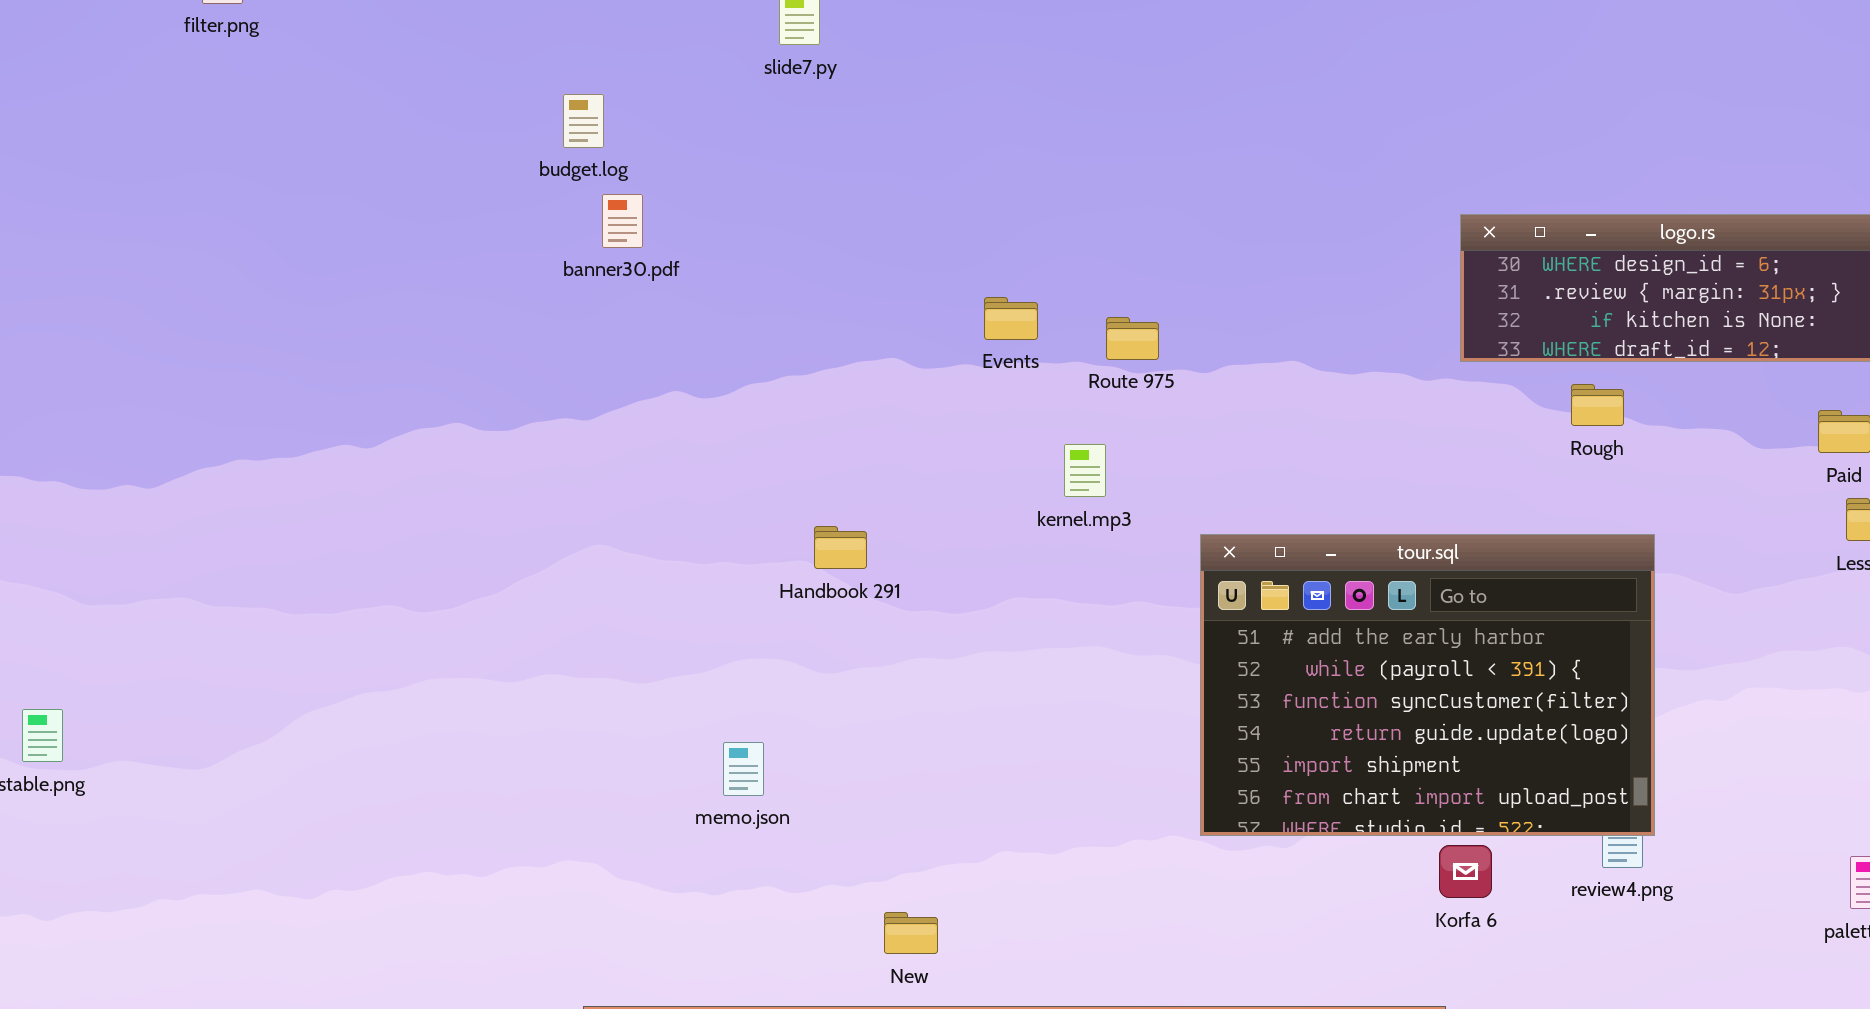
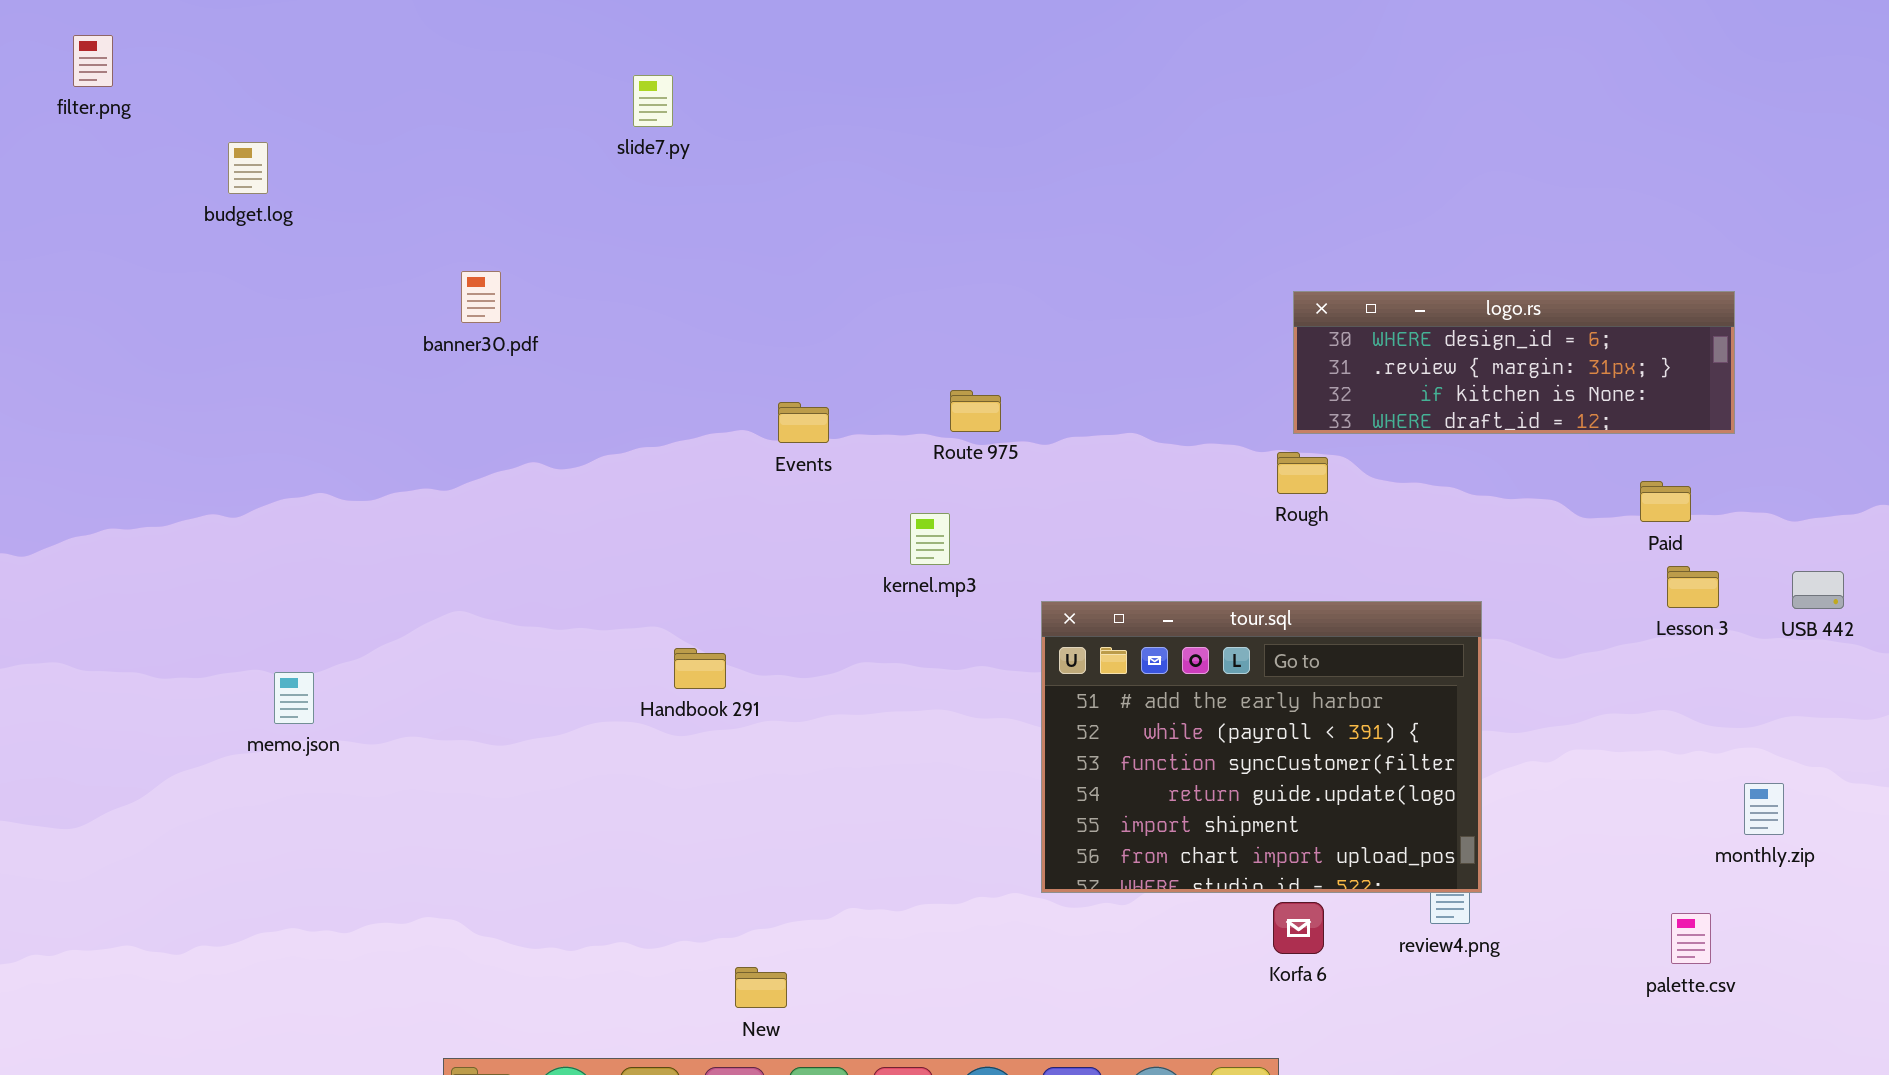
budget.log: [563,94,604,148] -> [228,142,268,194], moved
Events: [984,297,1038,340] -> [778,402,829,443], moved
Rough: [1571,384,1624,426] -> [1277,452,1328,494], moved
Handbook 291: [814,526,867,569] -> [674,648,726,689], moved
memo.json: [723,742,764,796] -> [274,672,314,724], moved

